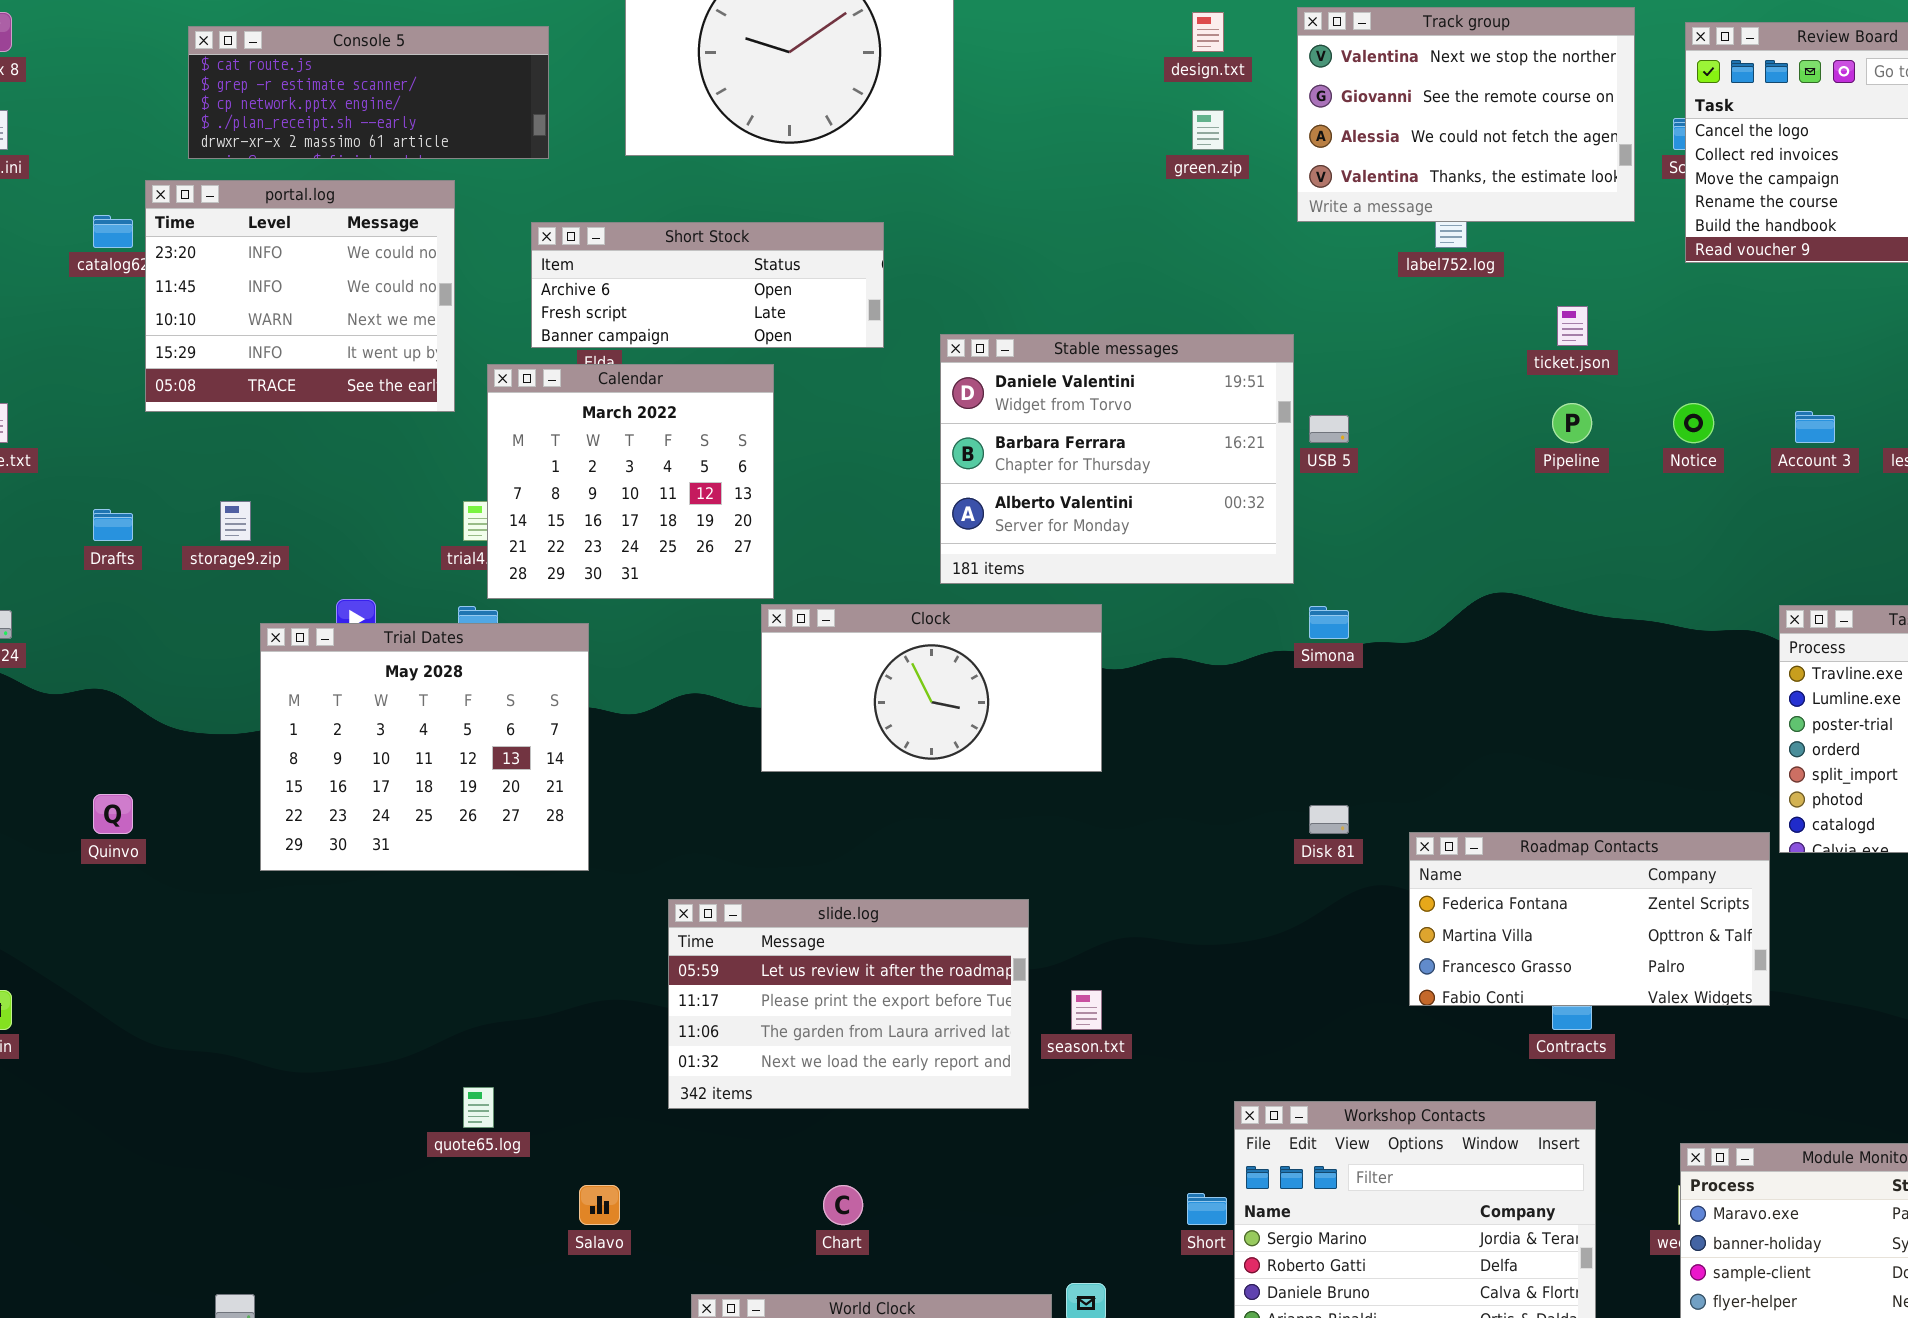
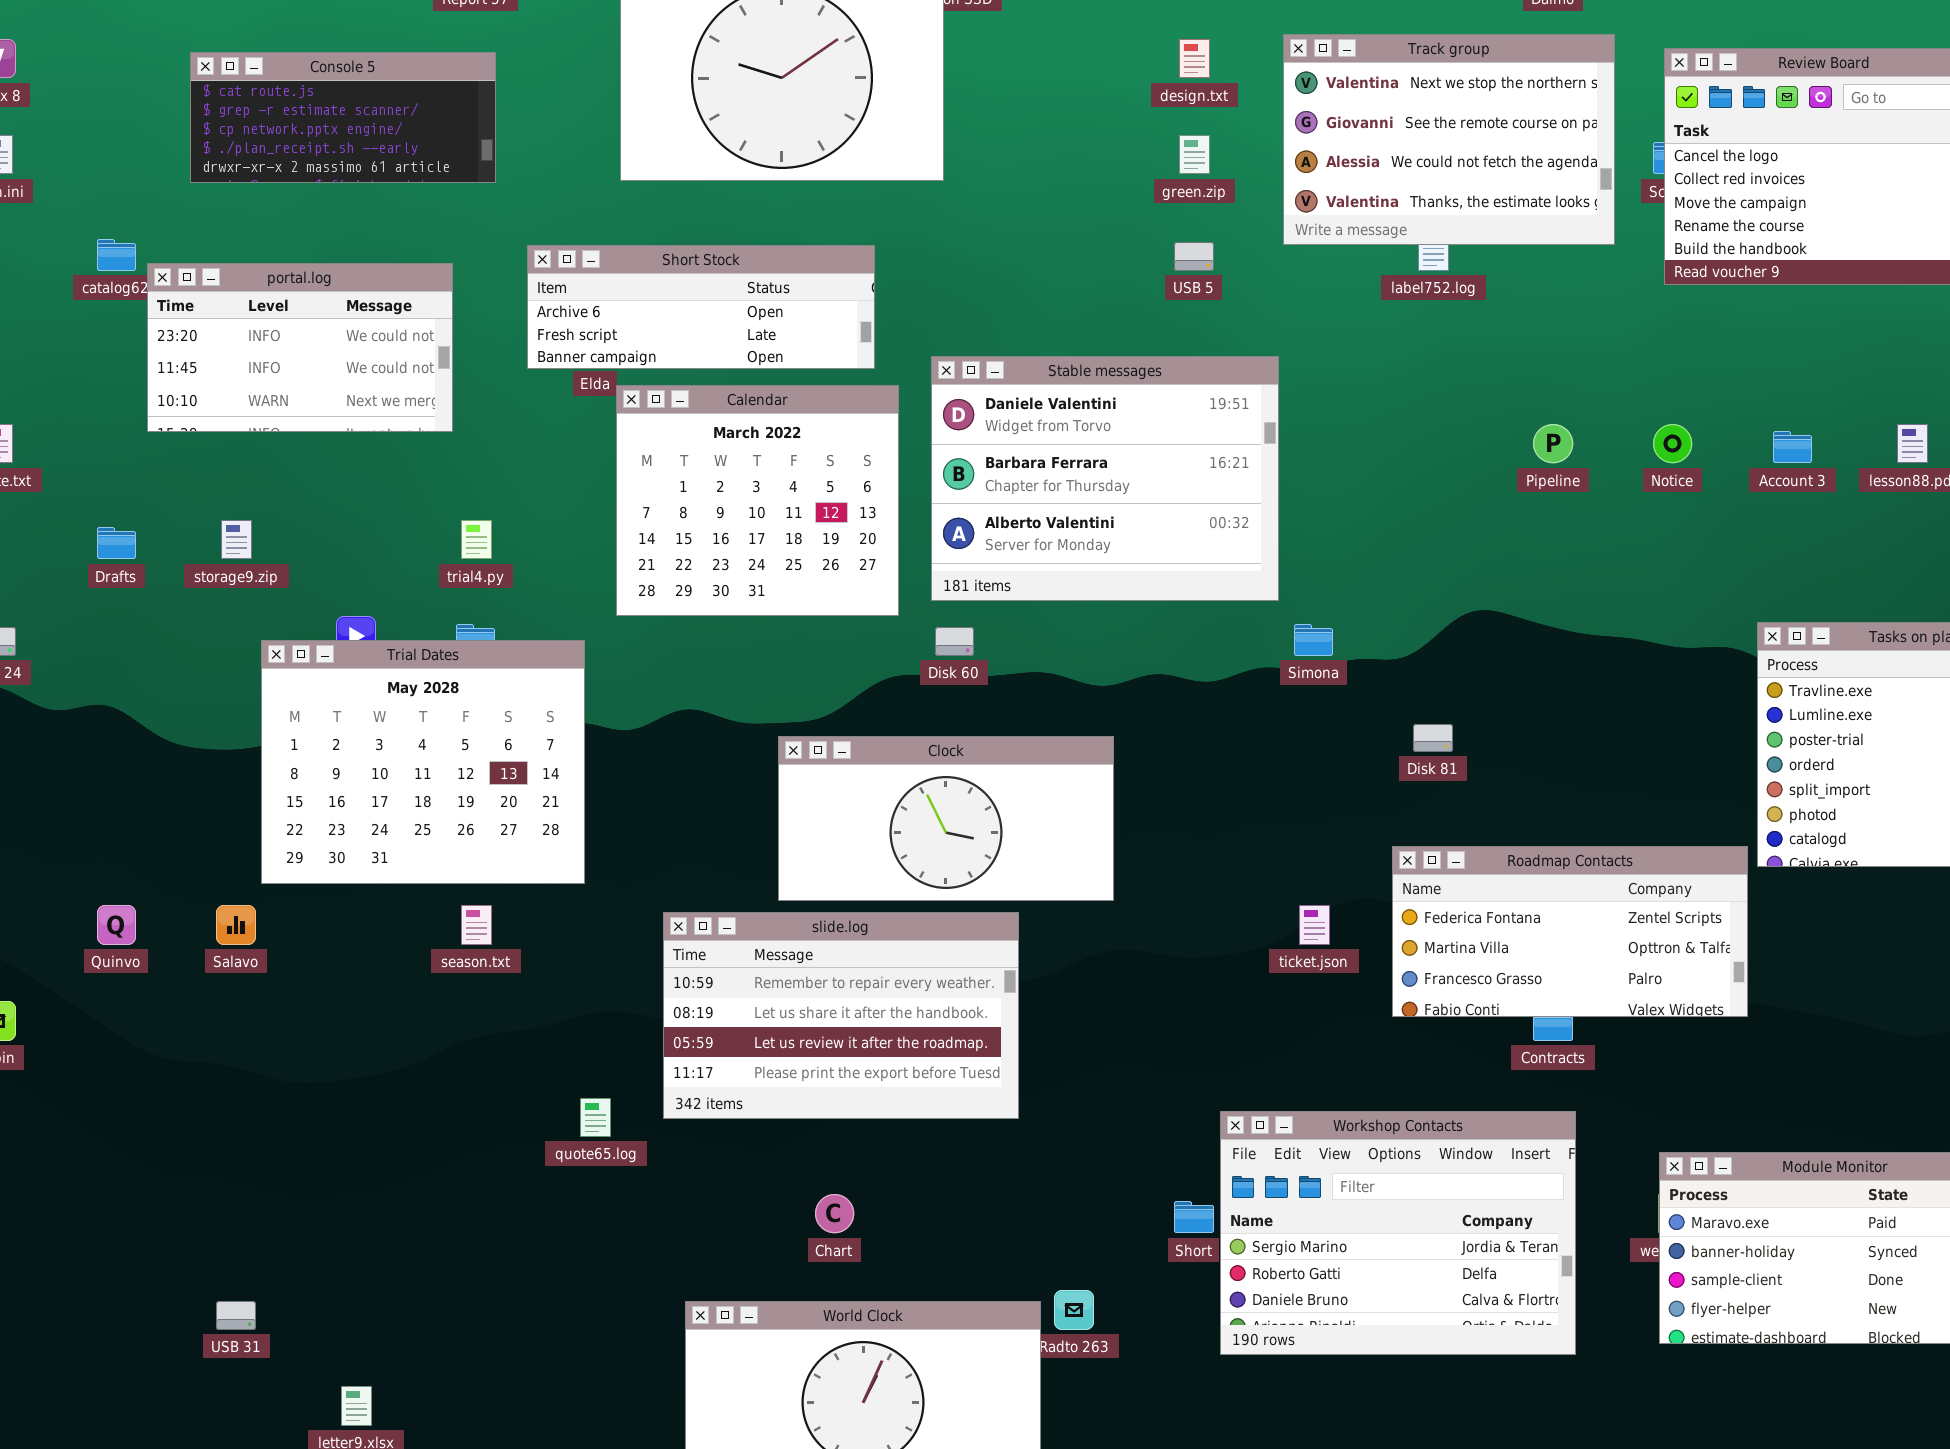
Console 5: [188,26,549,159] -> [190,52,496,183], resized
portal.log: [145,180,455,412] -> [147,263,453,432], resized
ticket.json: [1557,306,1588,346] -> [1299,905,1330,945], moved
Calendar: [487,364,774,599] -> [616,385,899,616], moved
USB 5: [1309,415,1349,443] -> [1174,242,1214,271], moved
Clock: [761,604,1102,772] -> [778,736,1114,901], moved
Quinvo: [93,794,133,834] -> [97,905,136,945], moved
Disk 81: [1309,805,1349,834] -> [1413,724,1453,752], moved
slide.log: [668,899,1029,1109] -> [663,912,1019,1119], scrolled up 2 rows
season.txt: [1071,990,1102,1030] -> [461,905,492,945], moved
quote65.log: [463,1087,494,1128] -> [580,1098,611,1137], moved
Salavo: [579,1185,620,1225] -> [216,905,256,945], moved

